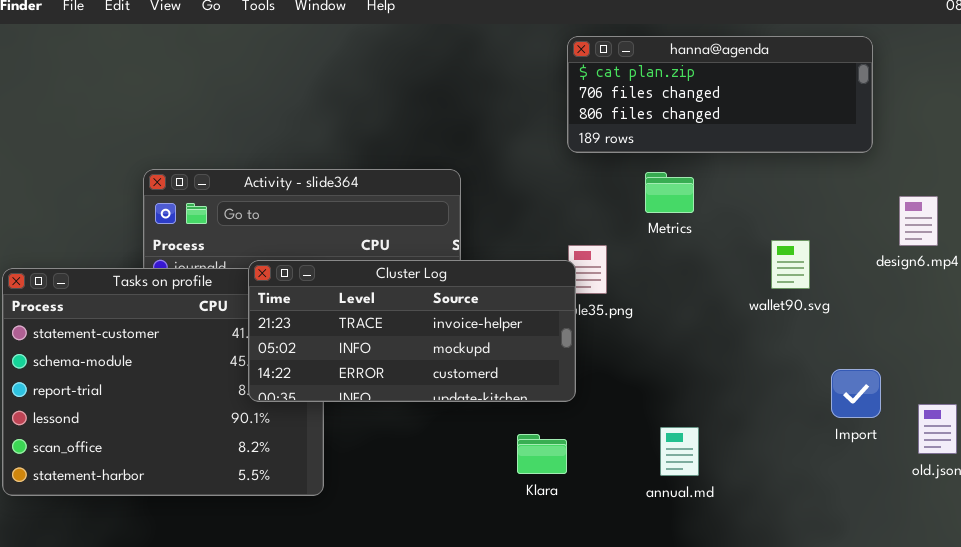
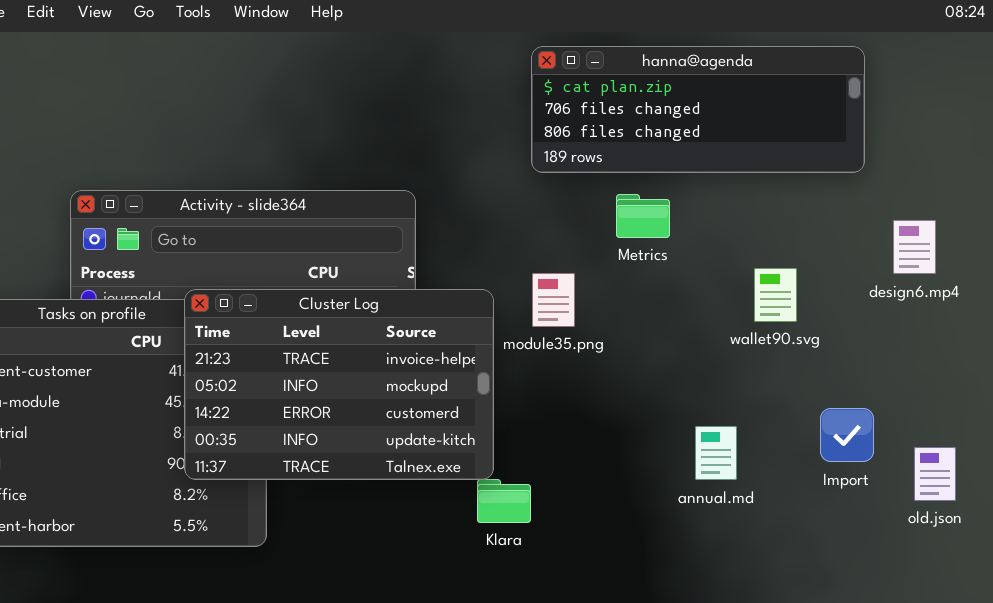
Cluster Log: [248,260,576,402] -> [184,289,494,480], resized
annual.md: [660,427,699,476] -> [695,426,737,480], moved

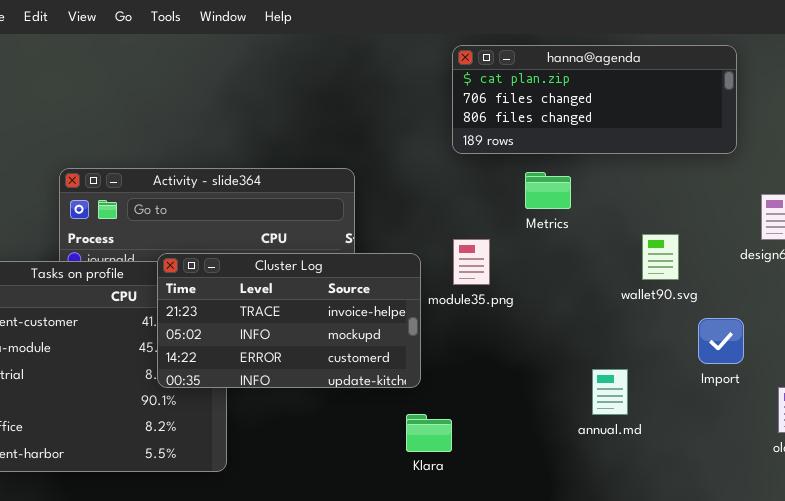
Cluster Log: [184,289,494,480] -> [157,253,421,388], resized
Import: [820,408,874,462] -> [698,318,744,364], moved

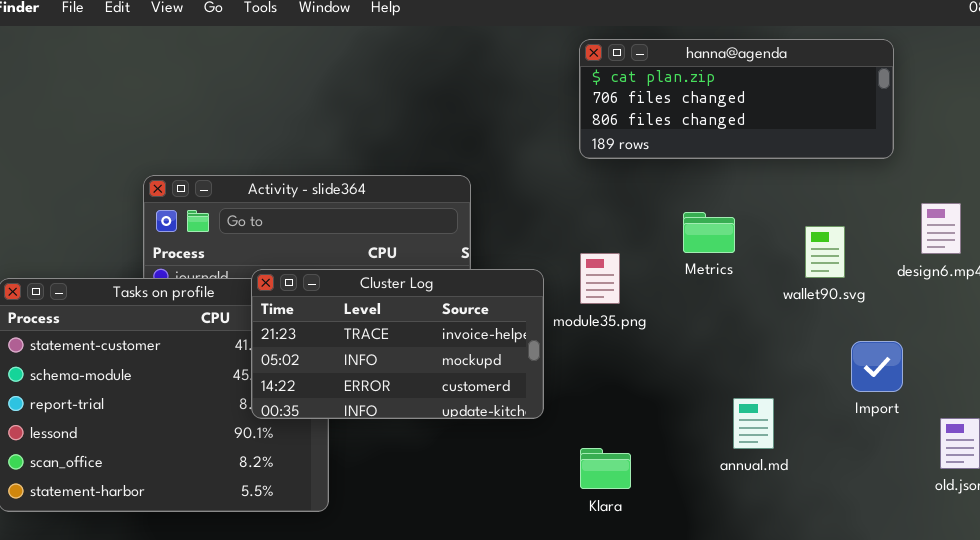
Metrics: [525,172,571,209] -> [683,212,735,253], moved
wallet90.svg: [642,234,679,280] -> [805,226,845,278], moved
Klara: [406,414,452,452] -> [580,448,631,489], moved

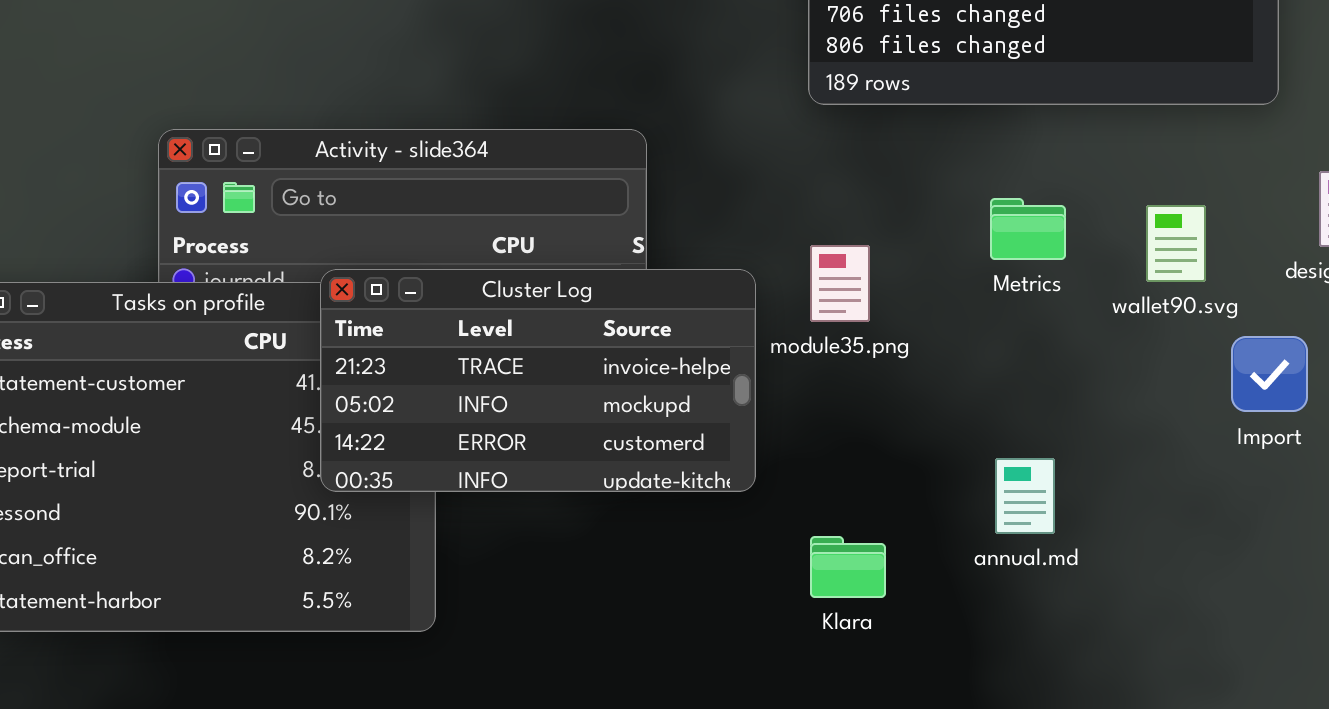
Metrics: [683,212,735,253] -> [990,198,1066,260], moved
Import: [851,341,903,392] -> [1231,336,1308,412], moved
annual.md: [733,398,774,449] -> [995,458,1055,534], moved

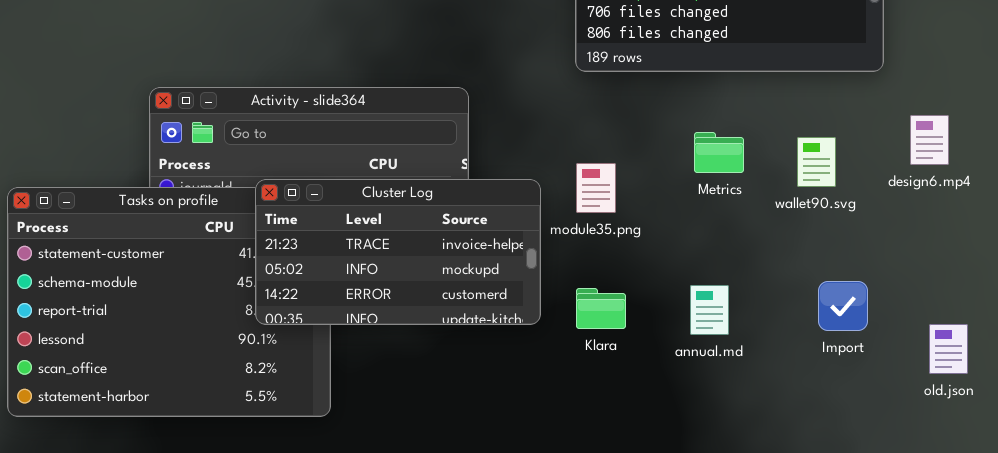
Import: [1231,336,1308,412] -> [818,281,868,331], moved
annual.md: [995,458,1055,534] -> [690,285,729,335], moved
Klara: [810,536,886,598] -> [576,288,626,329], moved

